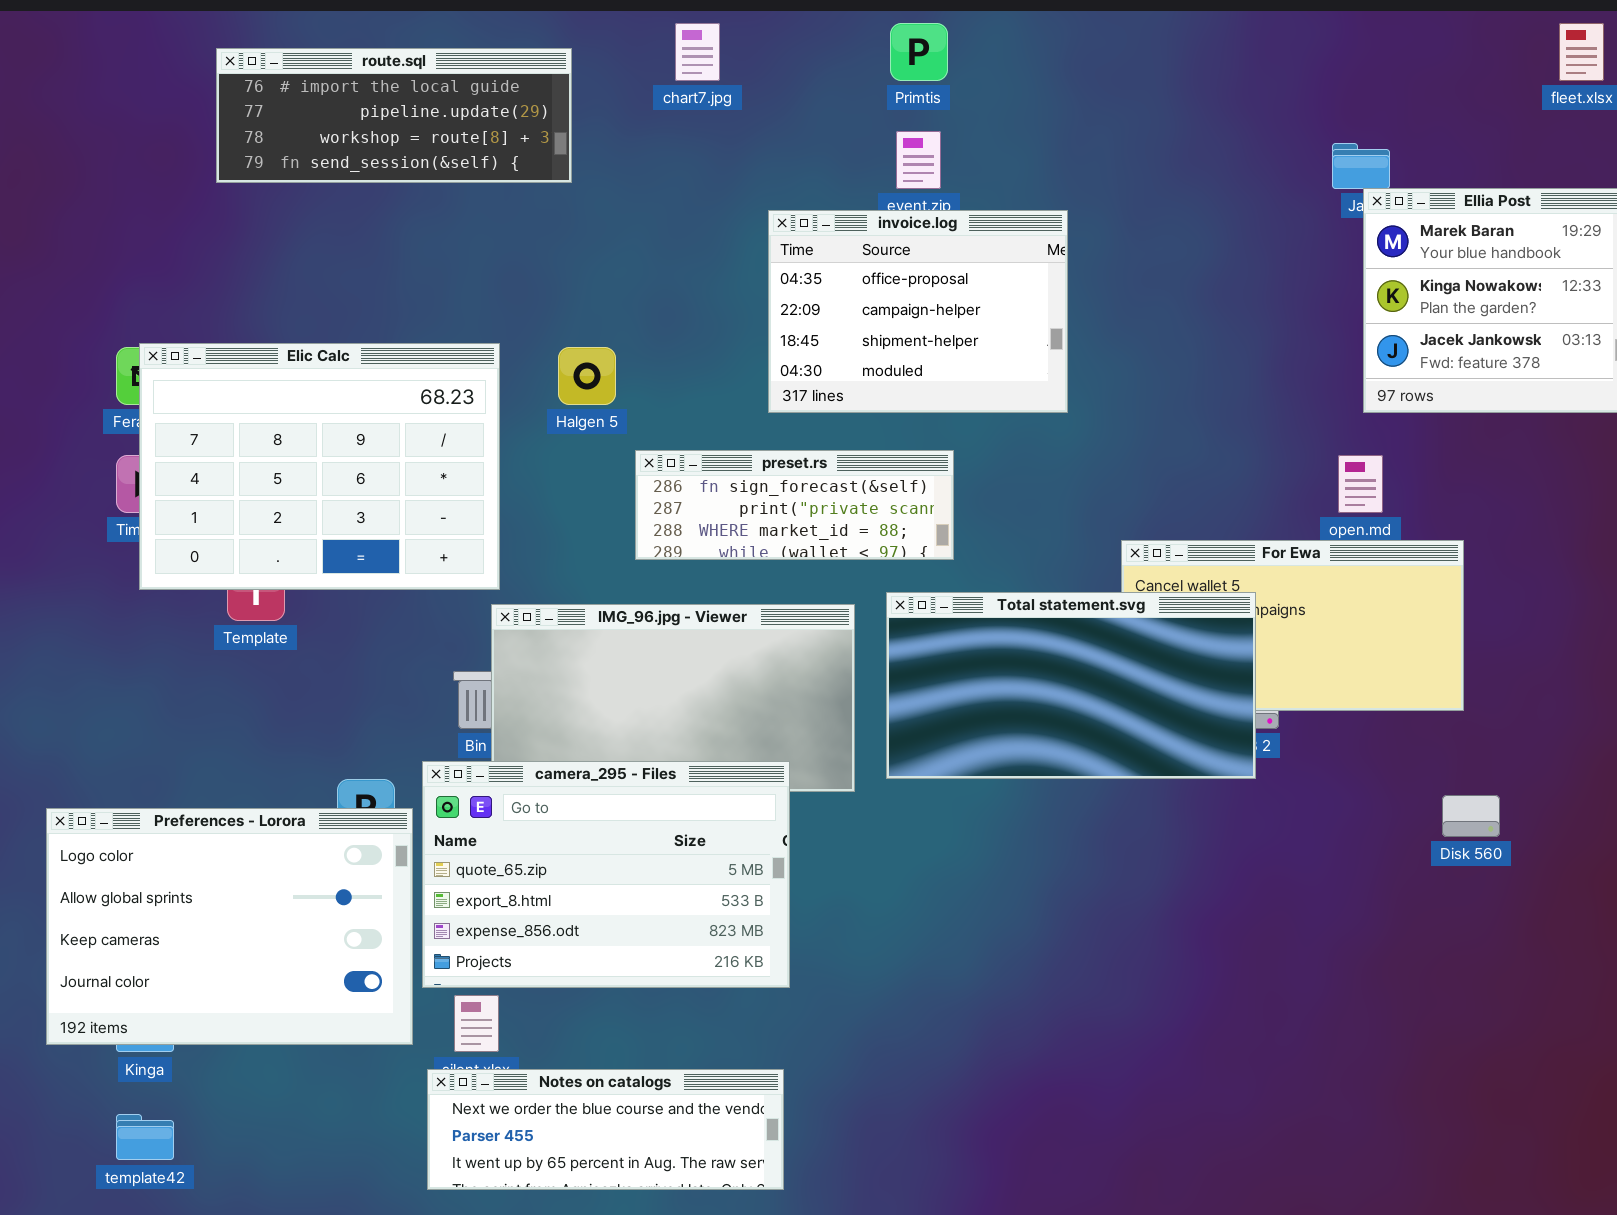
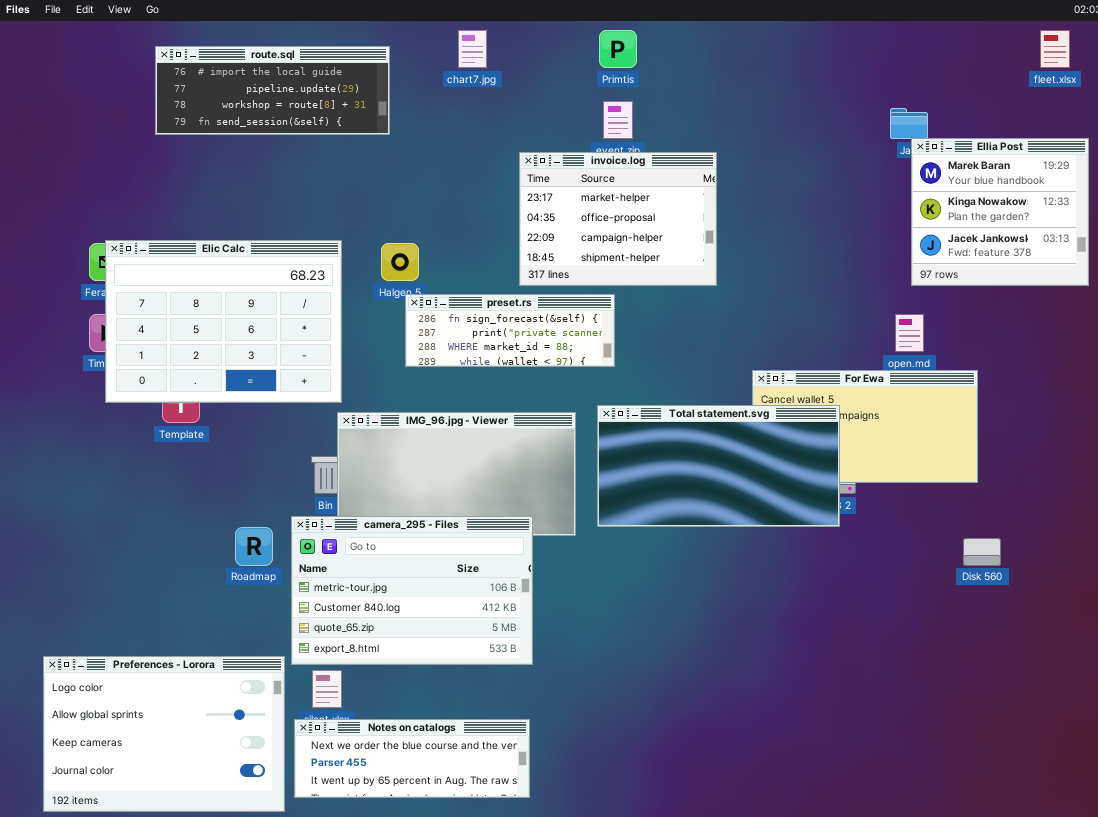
invoice.log: [768,210,1068,413] -> [519,152,717,286], scrolled up 1 row
preset.rs: [635,450,954,560] -> [405,294,615,367], moved
camera_295 - Files: [422,761,790,988] -> [291,516,533,665], scrolled up 2 rows
Preferences - Lorora: [46,808,413,1045] -> [43,656,285,812], moved

